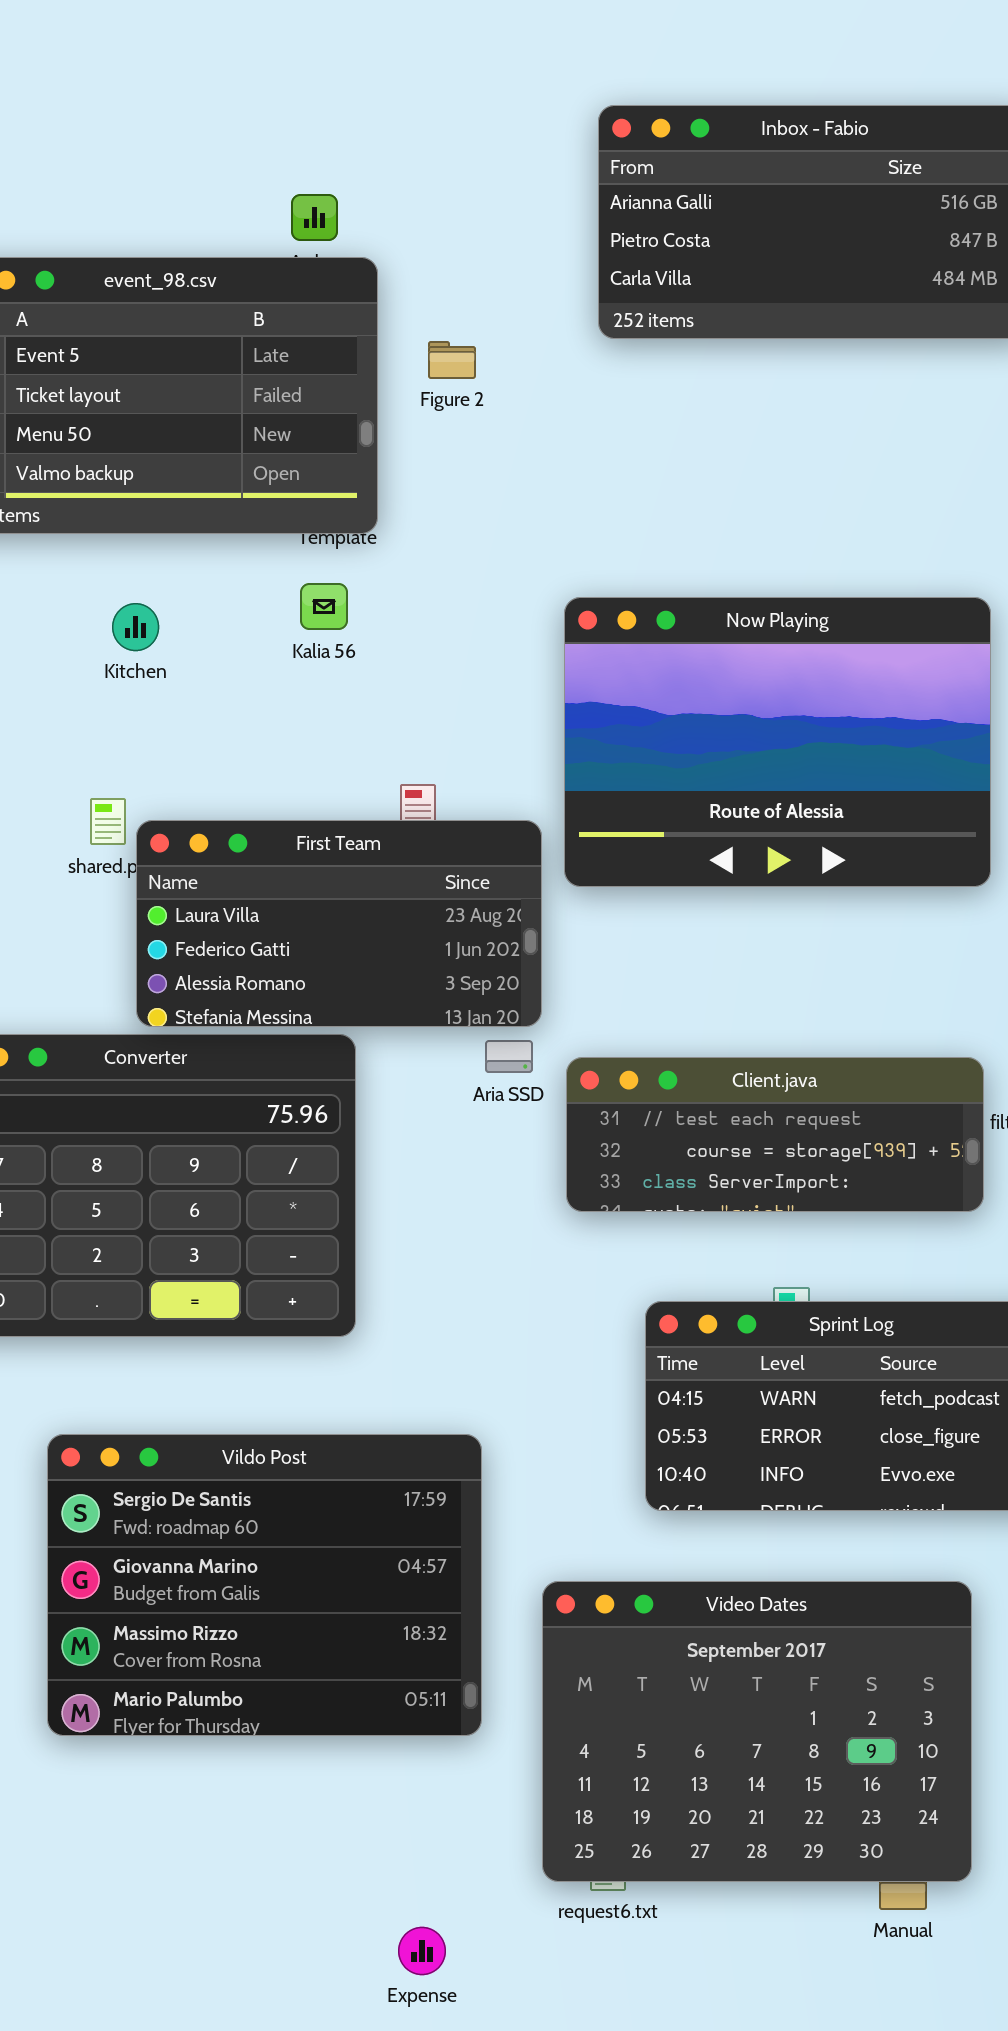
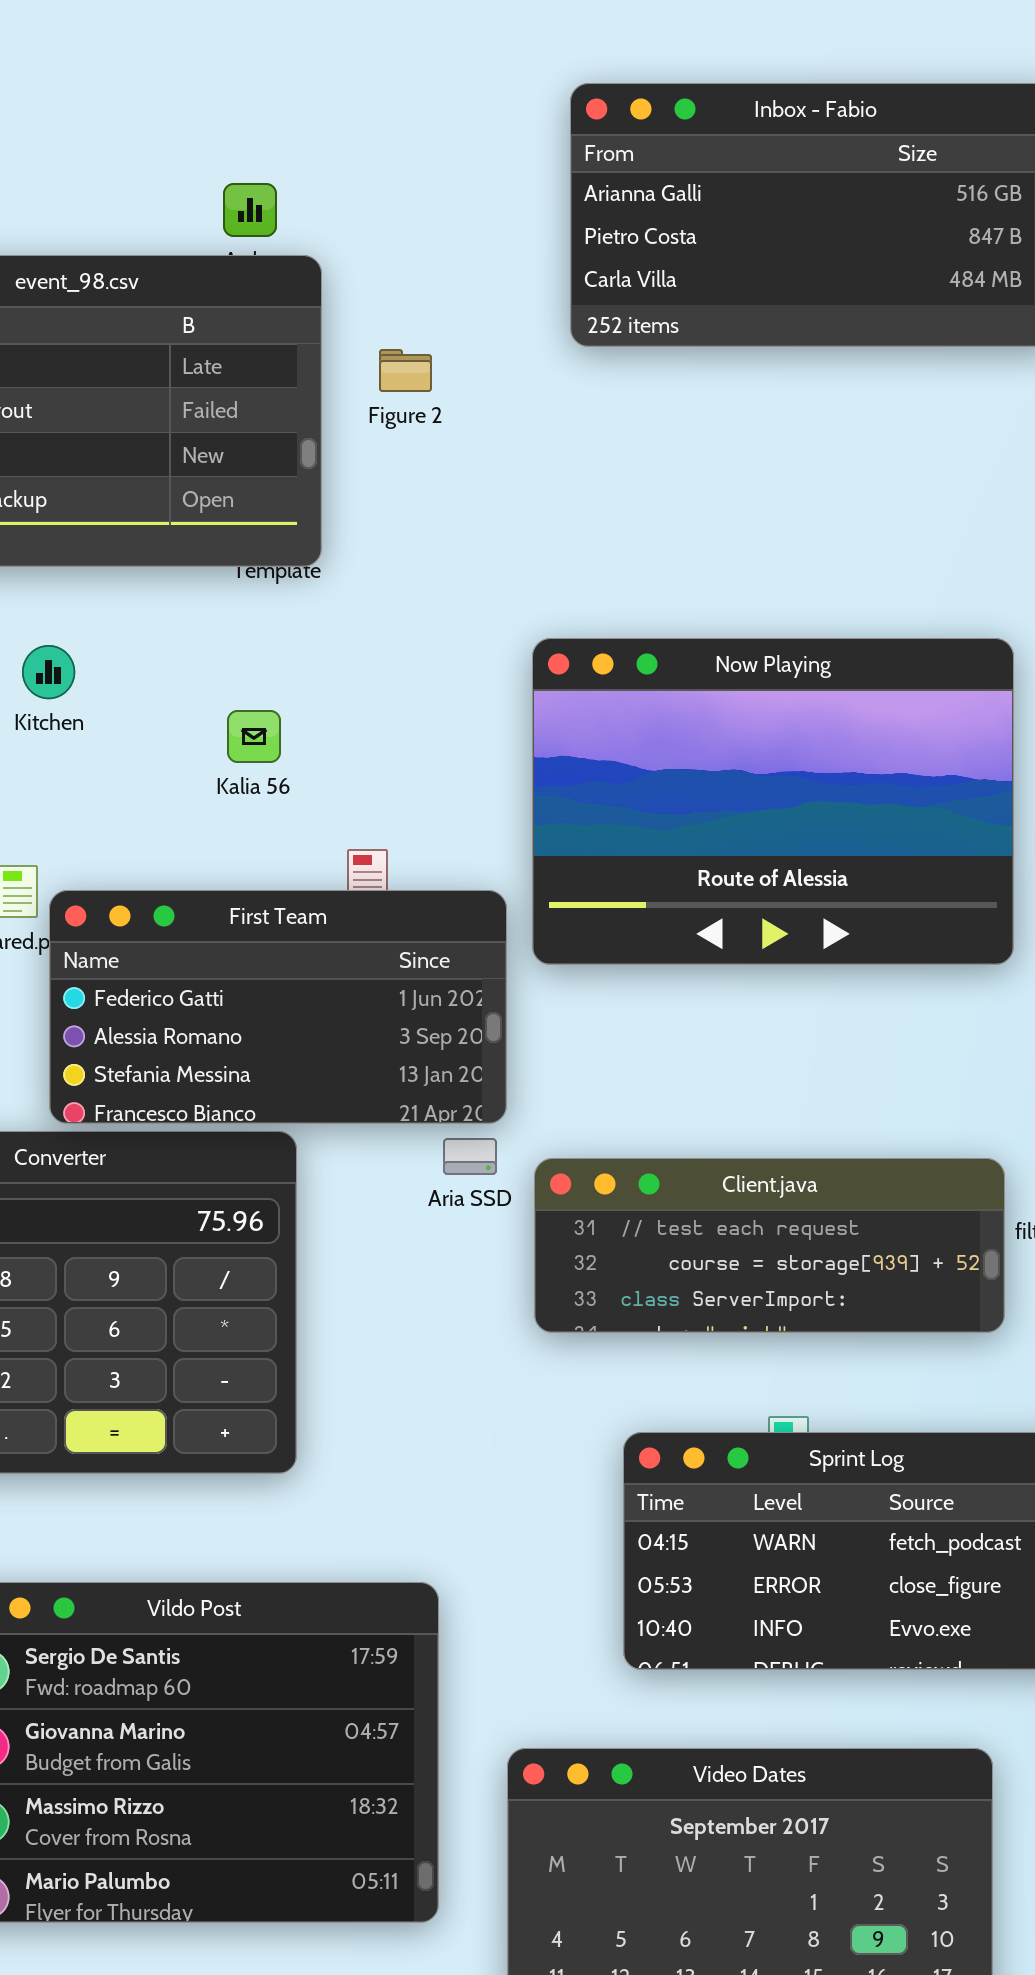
Kalia 56: [300,583,348,630] -> [227,710,281,763], moved
First Team: [136,820,542,1027] -> [49,890,507,1124], scrolled down 1 row

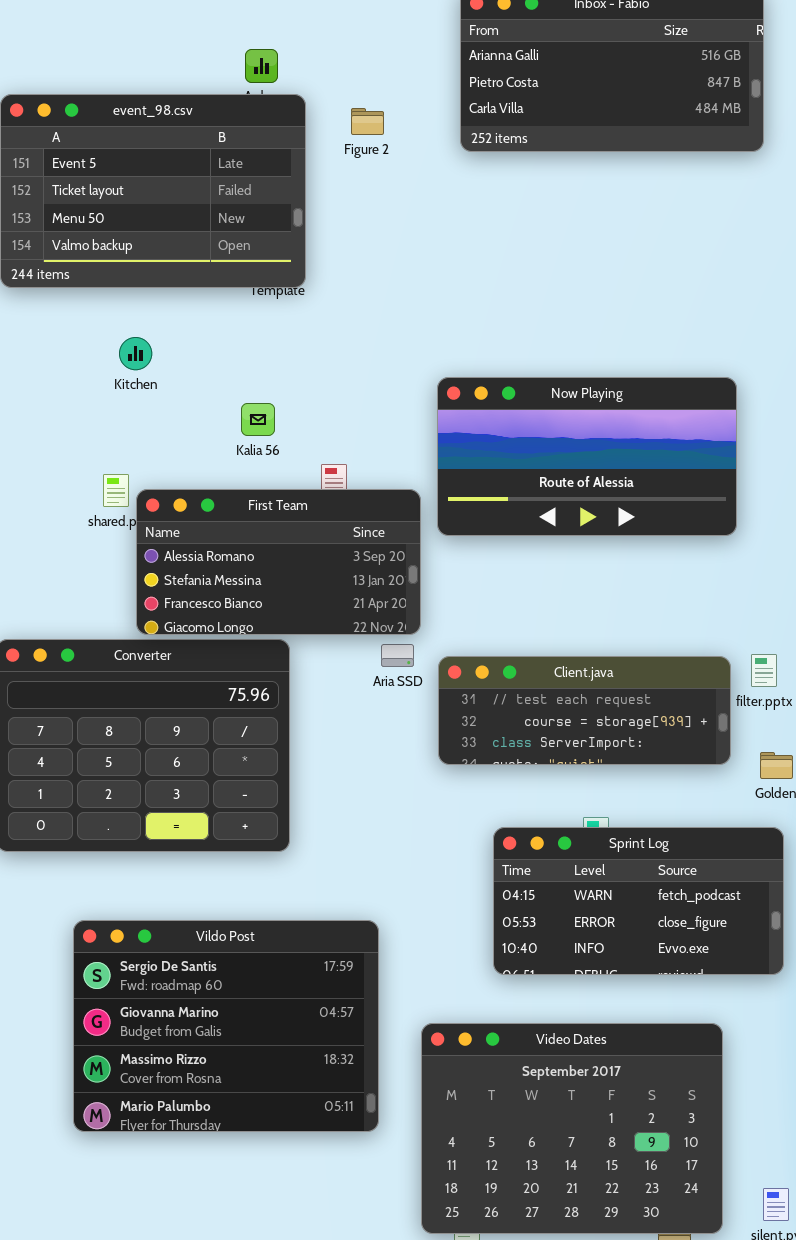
Figure 2: [379,349,432,392] -> [351,108,384,135], moved
Now Playing: [532,638,1014,965] -> [437,377,737,536], resized
Kalia 56: [227,710,281,763] -> [241,403,275,436], moved
First Team: [49,890,507,1124] -> [136,489,421,635], scrolled down 1 row

